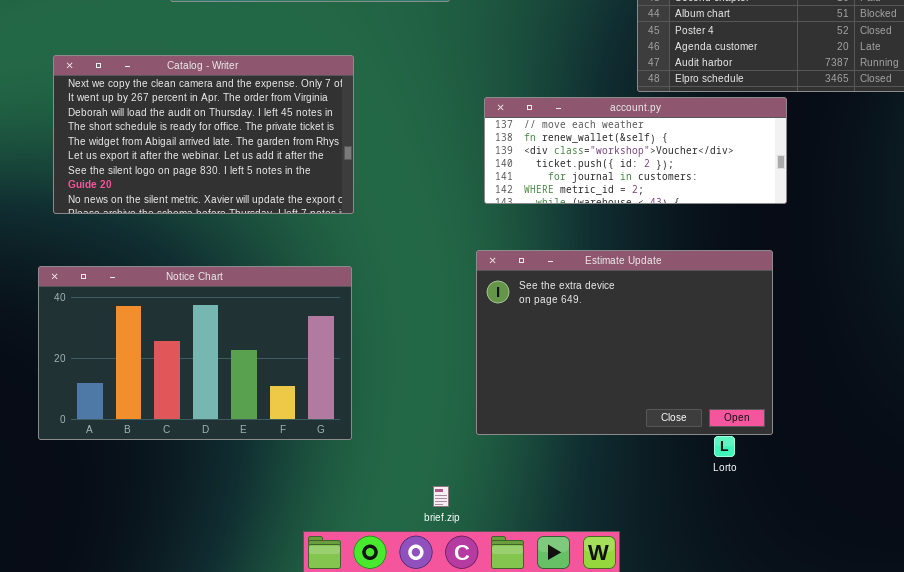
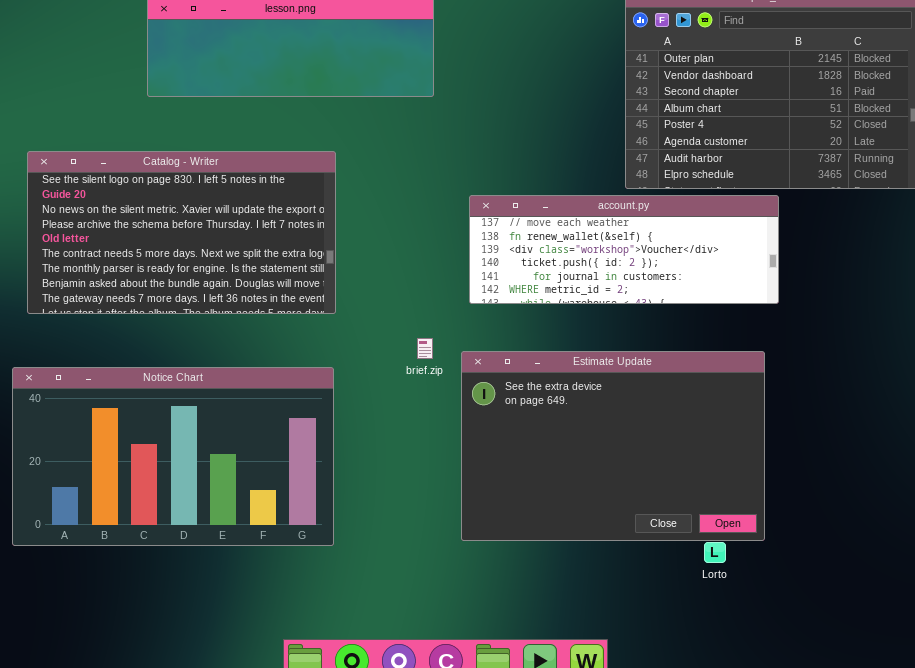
Catalog - Writer: [53,55,354,214] -> [27,151,336,314], scrolled down 6 rows
brief.zip: [433,486,449,507] -> [417,338,433,359], moved

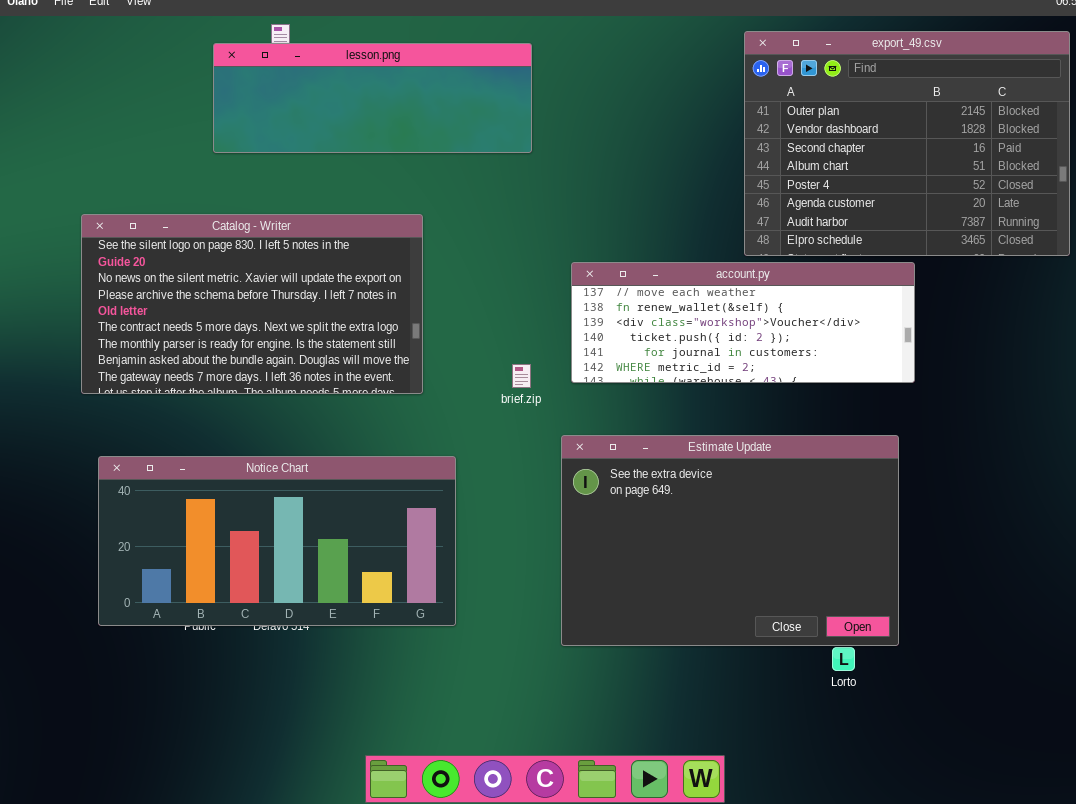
brief.zip: [417,338,433,359] -> [512,364,531,388], moved
Notice Chart: [12,367,334,546] -> [98,456,456,626], moved, resized

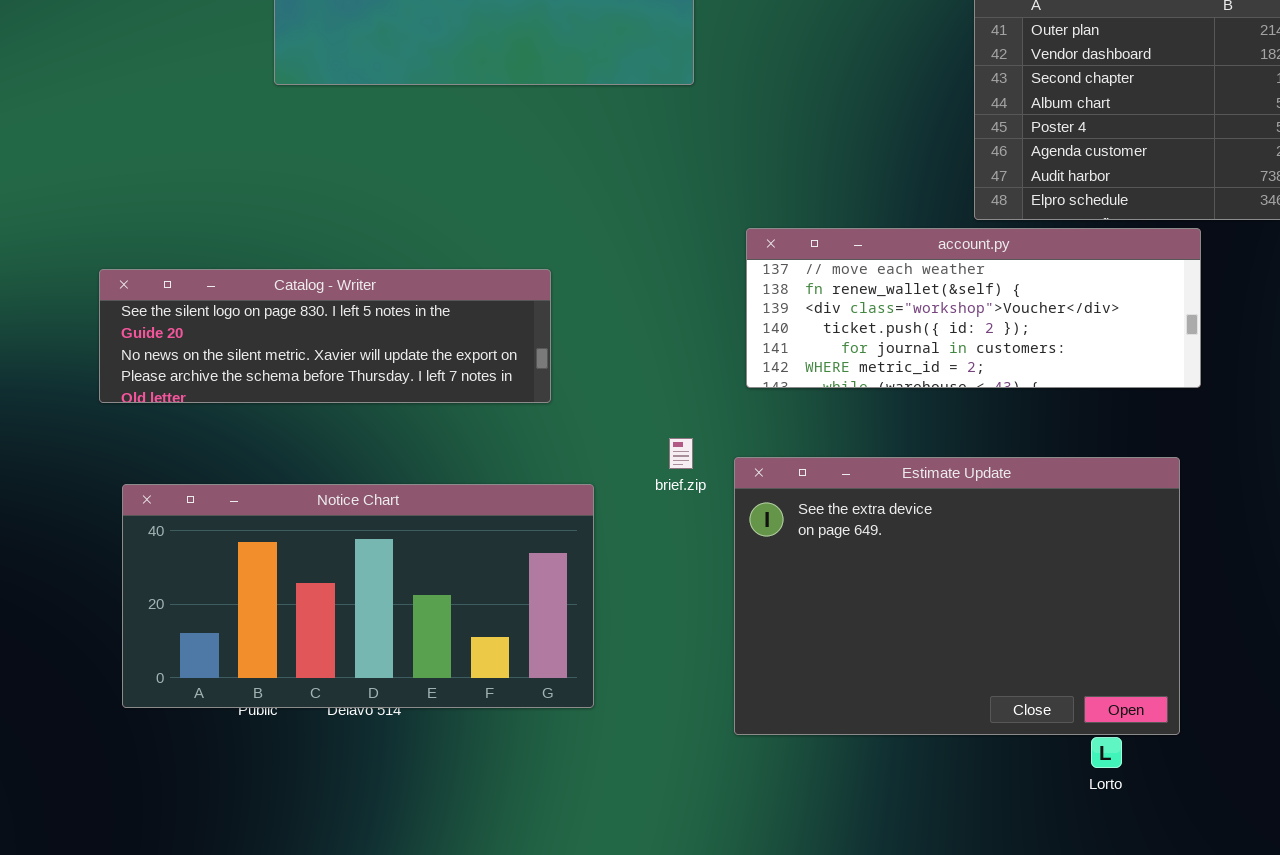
Catalog - Writer: [81,214,423,394] -> [99,269,551,403], resized
brief.zip: [512,364,531,388] -> [669,438,693,469], moved

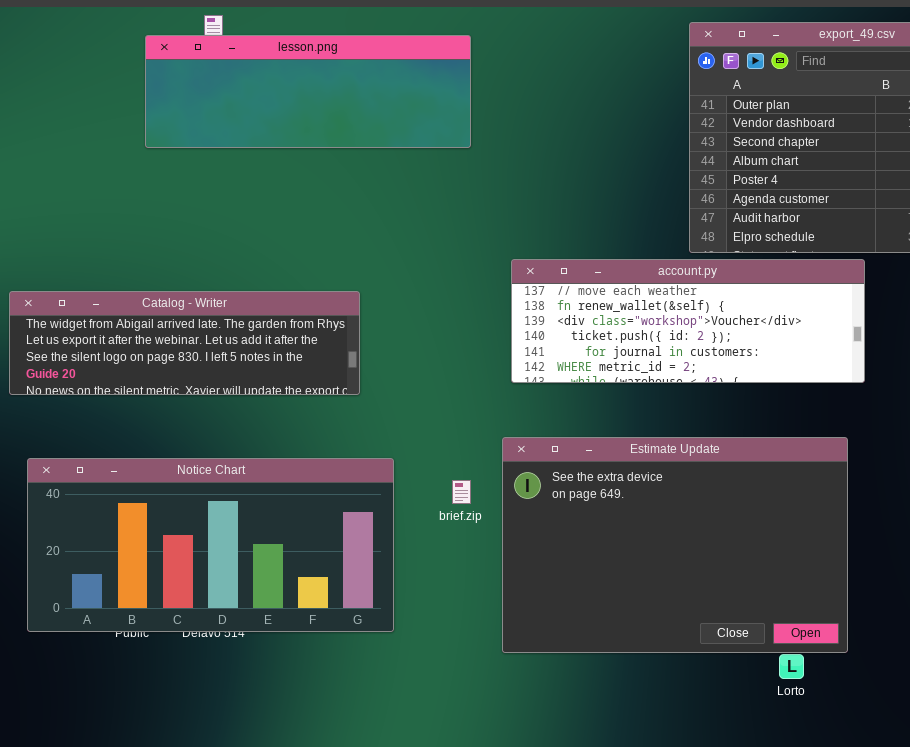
Catalog - Writer: [99,269,551,403] -> [9,291,360,395], scrolled up 2 rows
brief.zip: [669,438,693,469] -> [452,480,471,504], moved

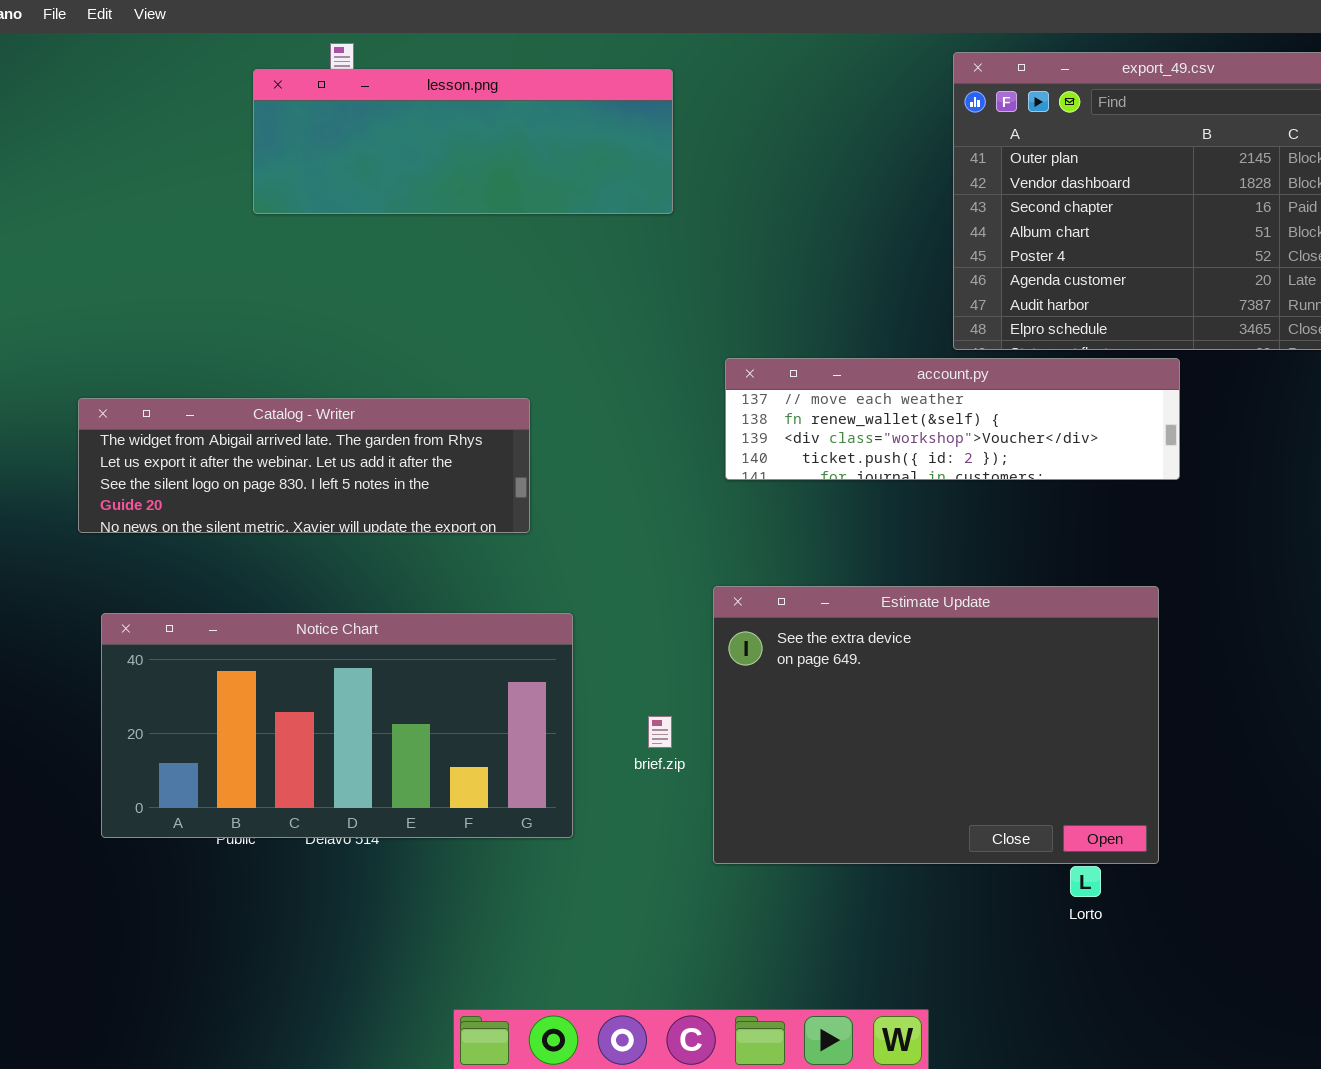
account.py: [511,259,865,383] -> [725,358,1180,480], resized
brief.zip: [452,480,471,504] -> [648,716,672,748], moved

